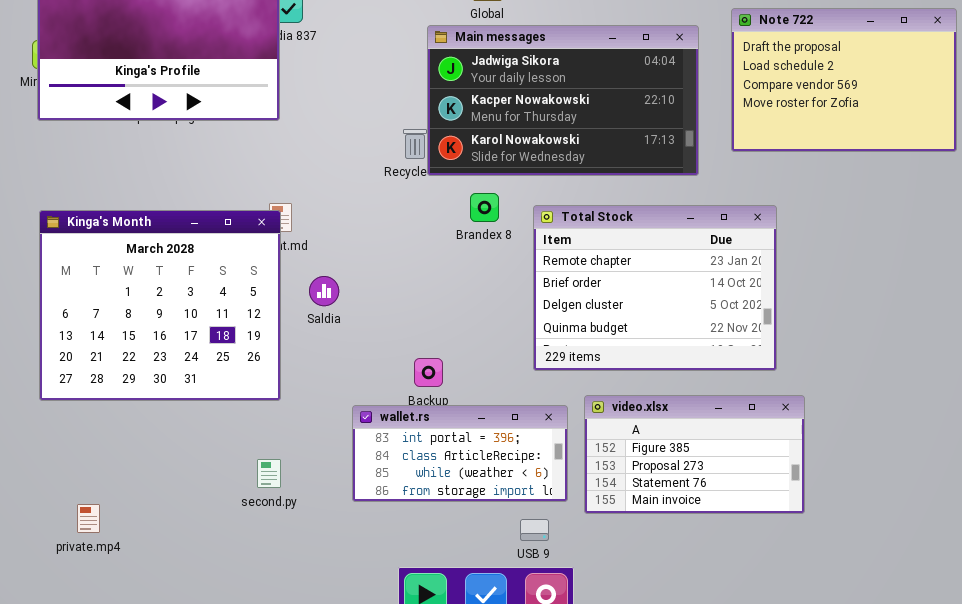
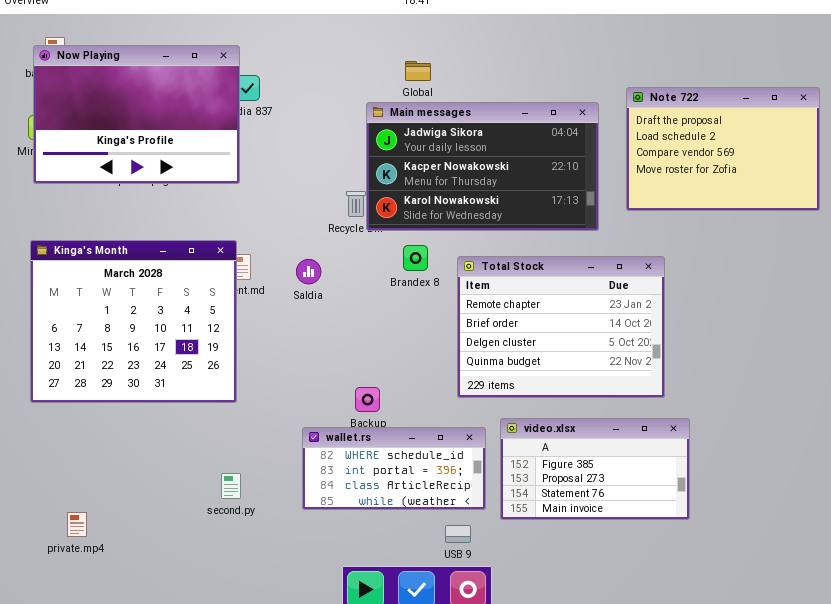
Kinga's Month: [39,210,281,401] -> [30,240,237,403], moved
Saldia: [309,276,339,306] -> [296,259,321,284], moved
wallet.rs: [352,405,568,502] -> [302,427,486,510], scrolled up 1 row

